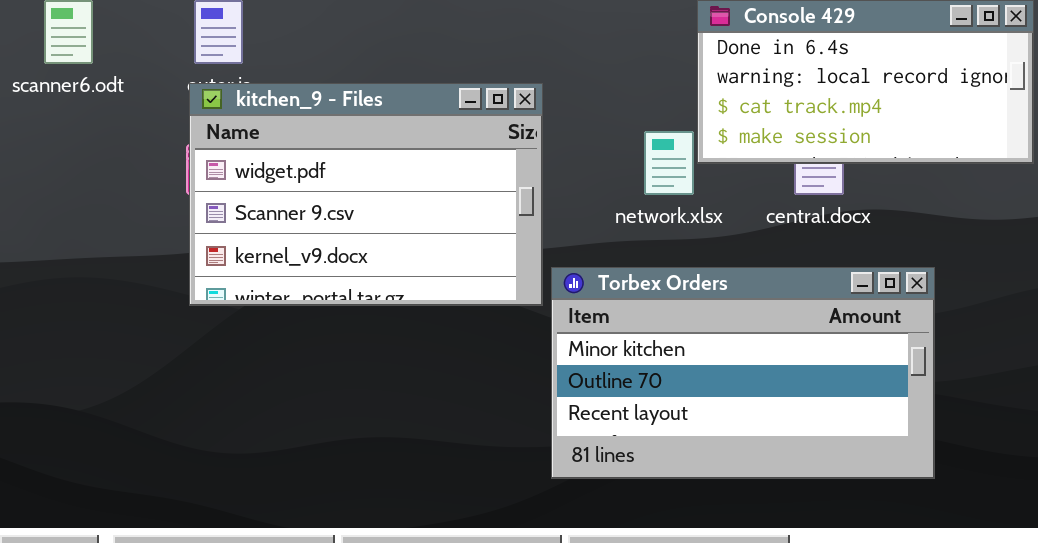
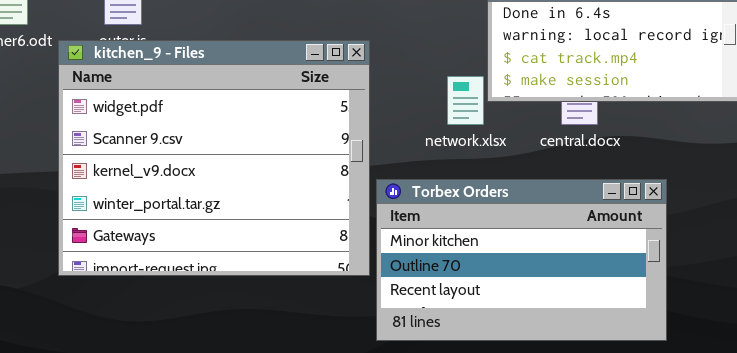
kitchen_9 - Files: [189,83,543,306] -> [58,40,370,276], resized

